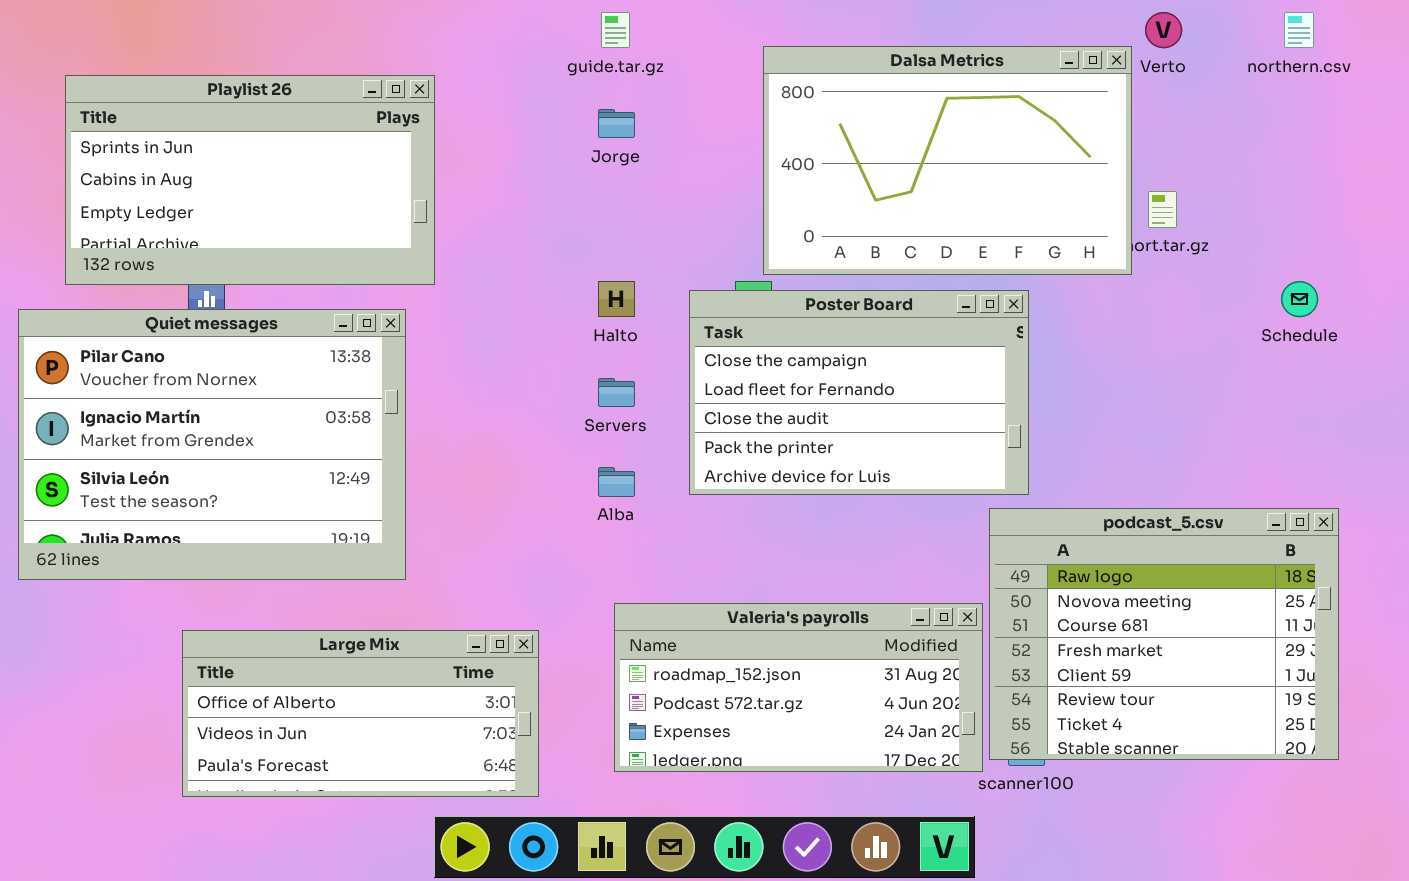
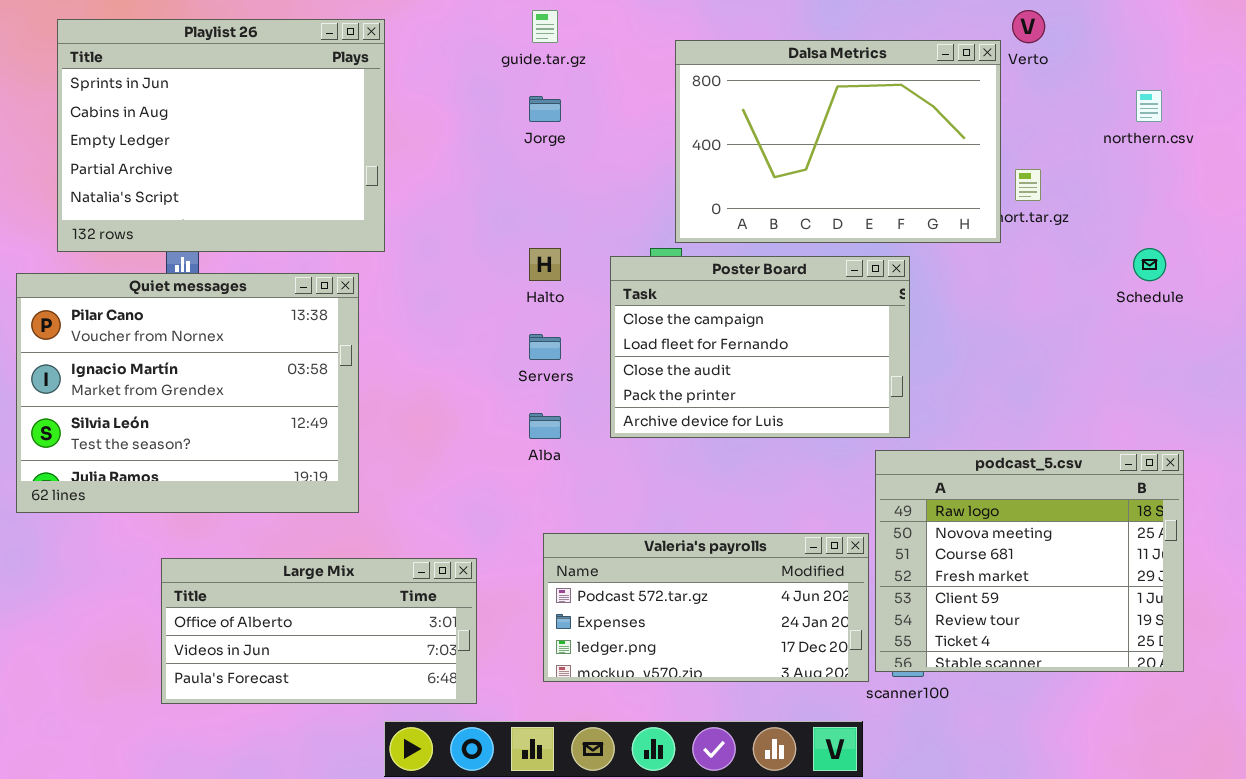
northern.csv: [1284,12,1314,48] -> [1136,90,1162,122], moved
Playlist 26: [65,75,435,285] -> [57,19,385,252], resized
Valeria's payrolls: [614,603,983,772] -> [543,533,869,682], scrolled down 1 row

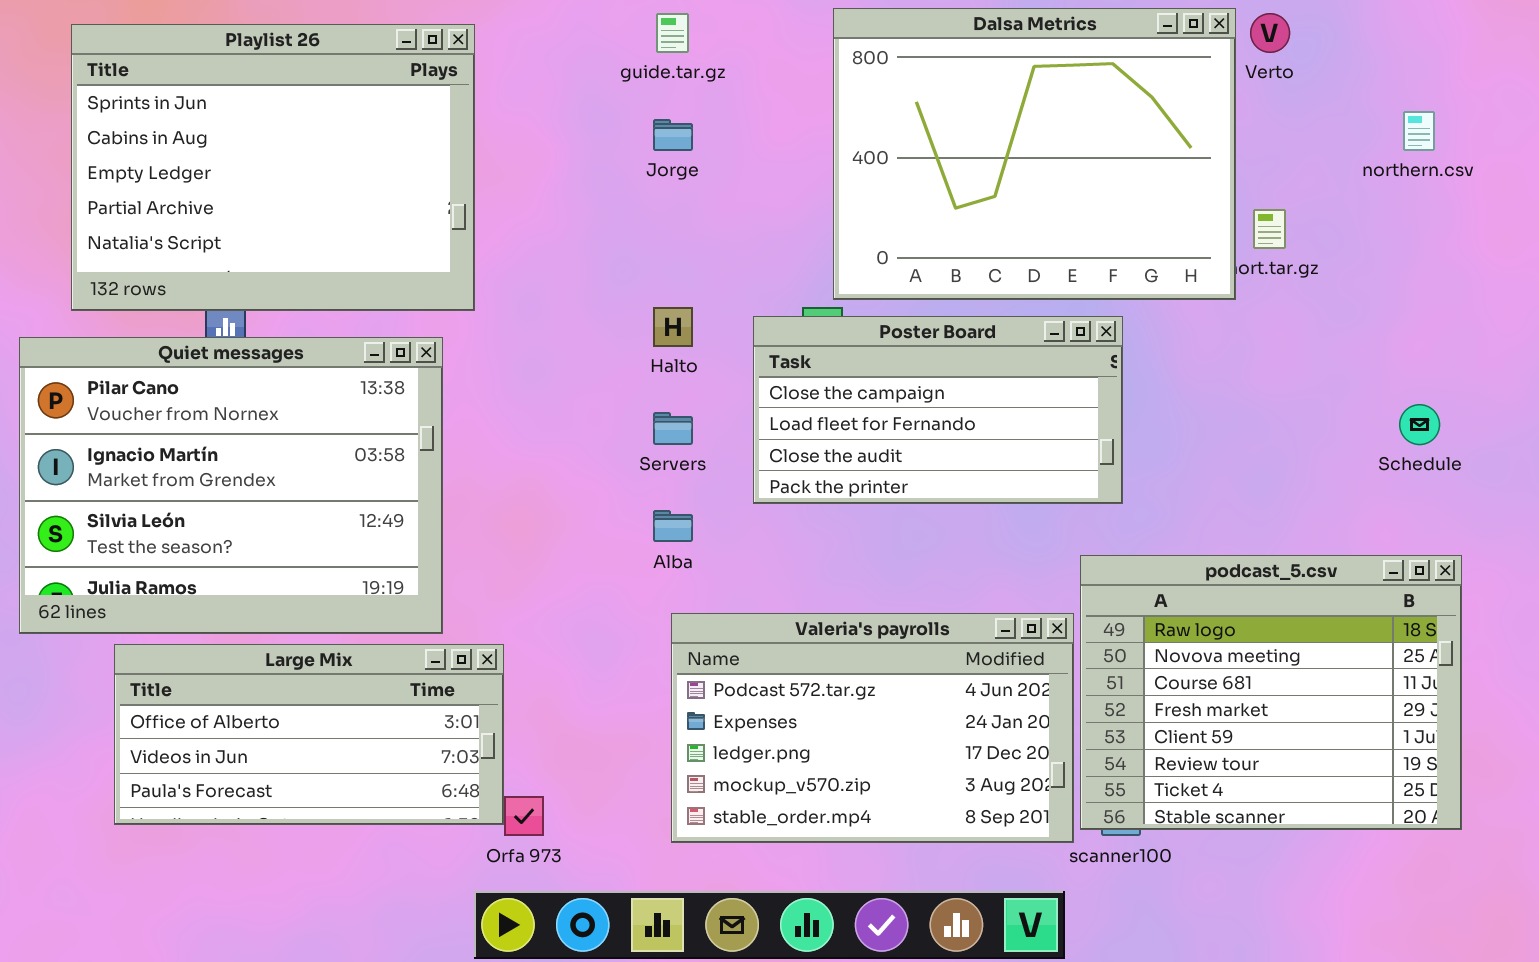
Dalsa Metrics: [675,40,1001,243] -> [833,8,1236,300], resized
Schedule: [1133,248,1166,281] -> [1399,404,1440,445], moved
Poster Board: [610,256,910,438] -> [753,316,1123,504], resized
Valeria's payrolls: [543,533,869,682] -> [671,613,1074,843], resized
Large Mix: [161,558,477,704] -> [114,644,504,825], moved

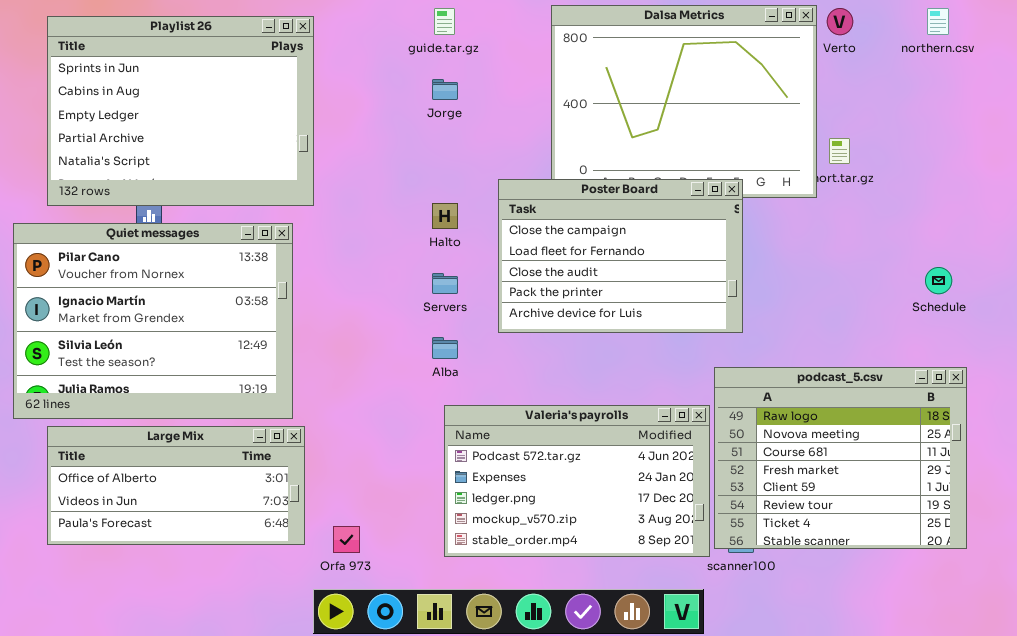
northern.csv: [1403,111,1435,151] -> [927,8,949,35], moved
Poster Board: [753,316,1123,504] -> [498,179,743,333], resized
Large Mix: [114,644,504,825] -> [47,426,305,545], moved

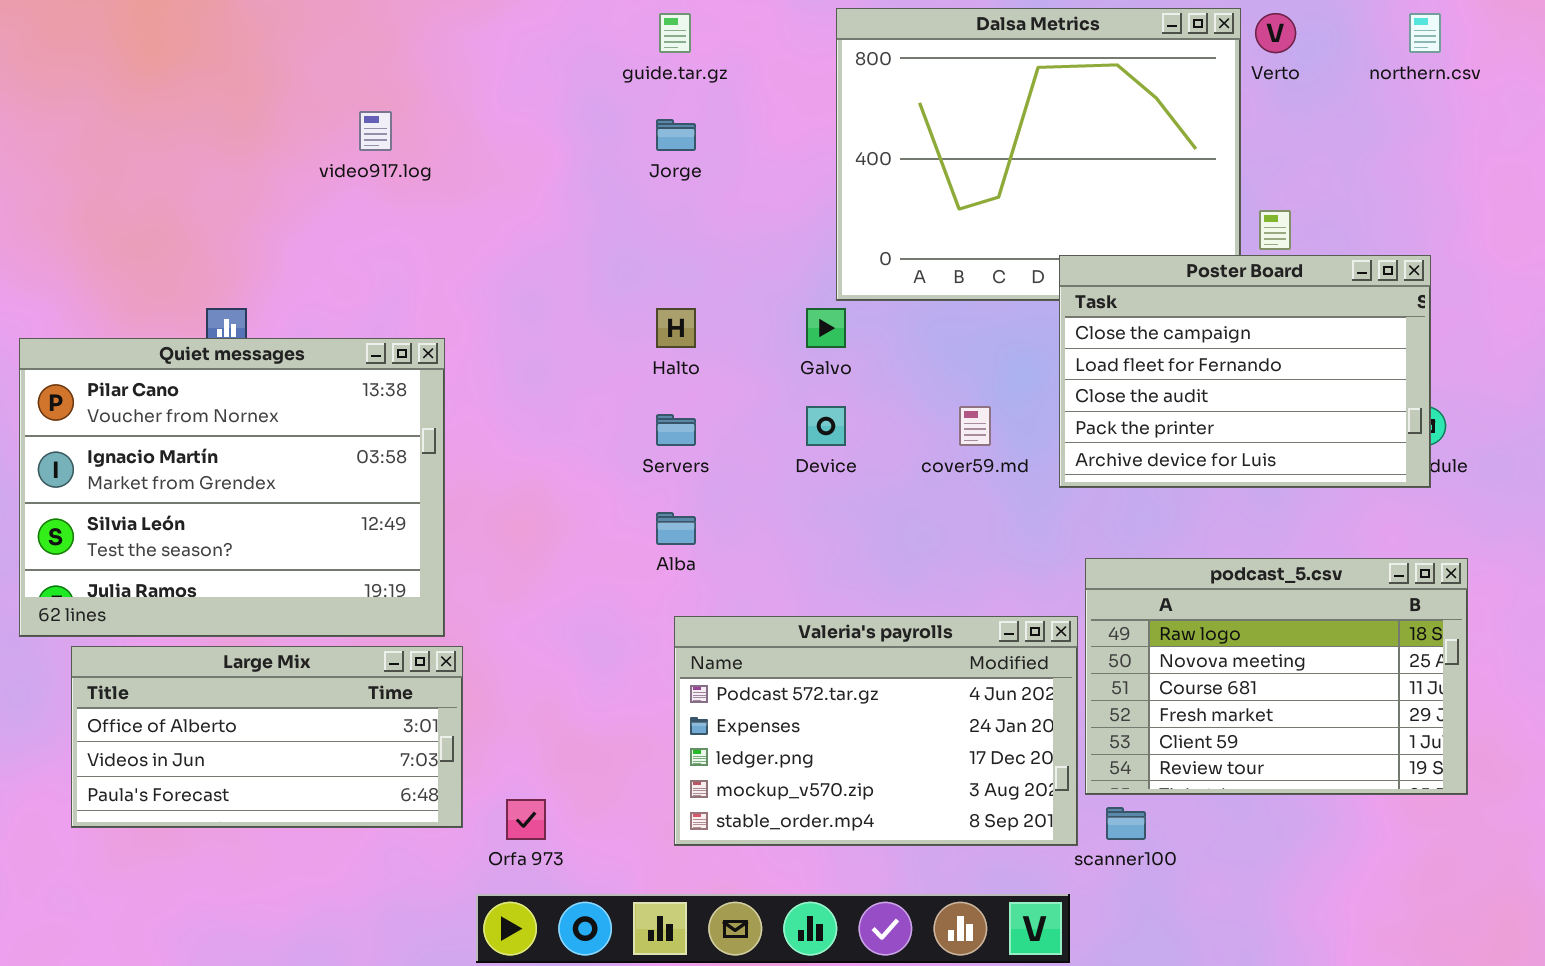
Playlist 26: [47,16,314,206] -> none, closed
Poster Board: [498,179,743,333] -> [1059,255,1431,488], moved
podcast_5.csv: [714,367,967,549] -> [1085,558,1468,795], resized

